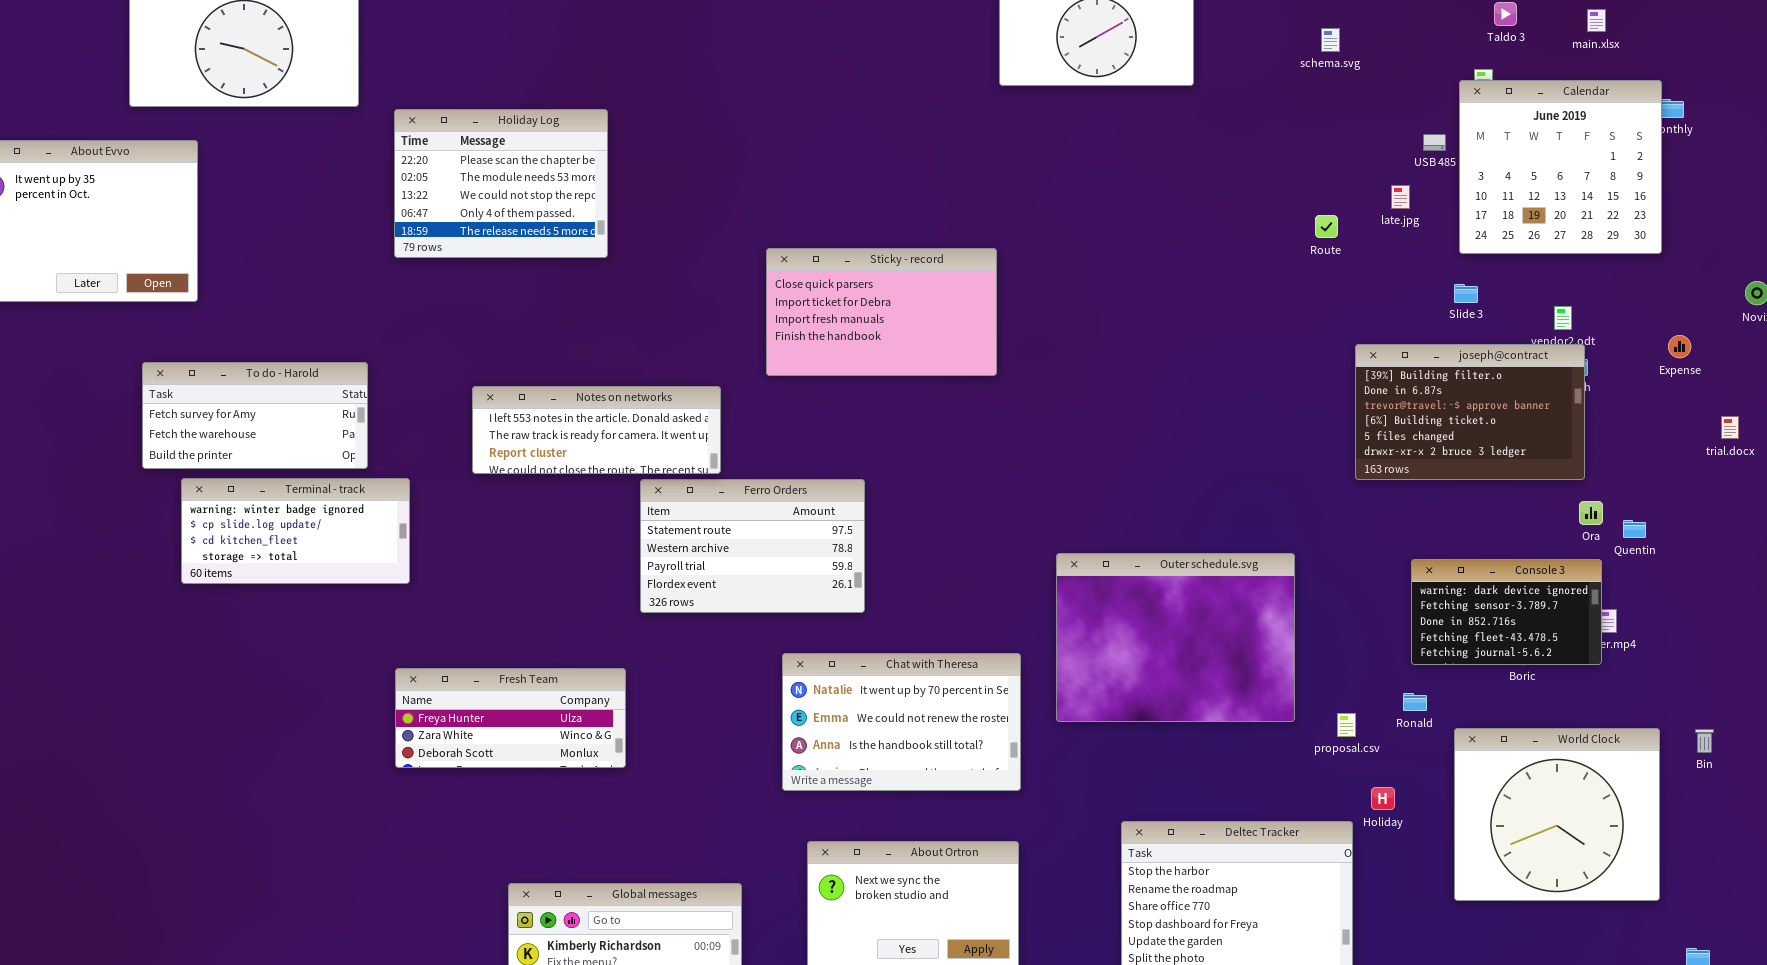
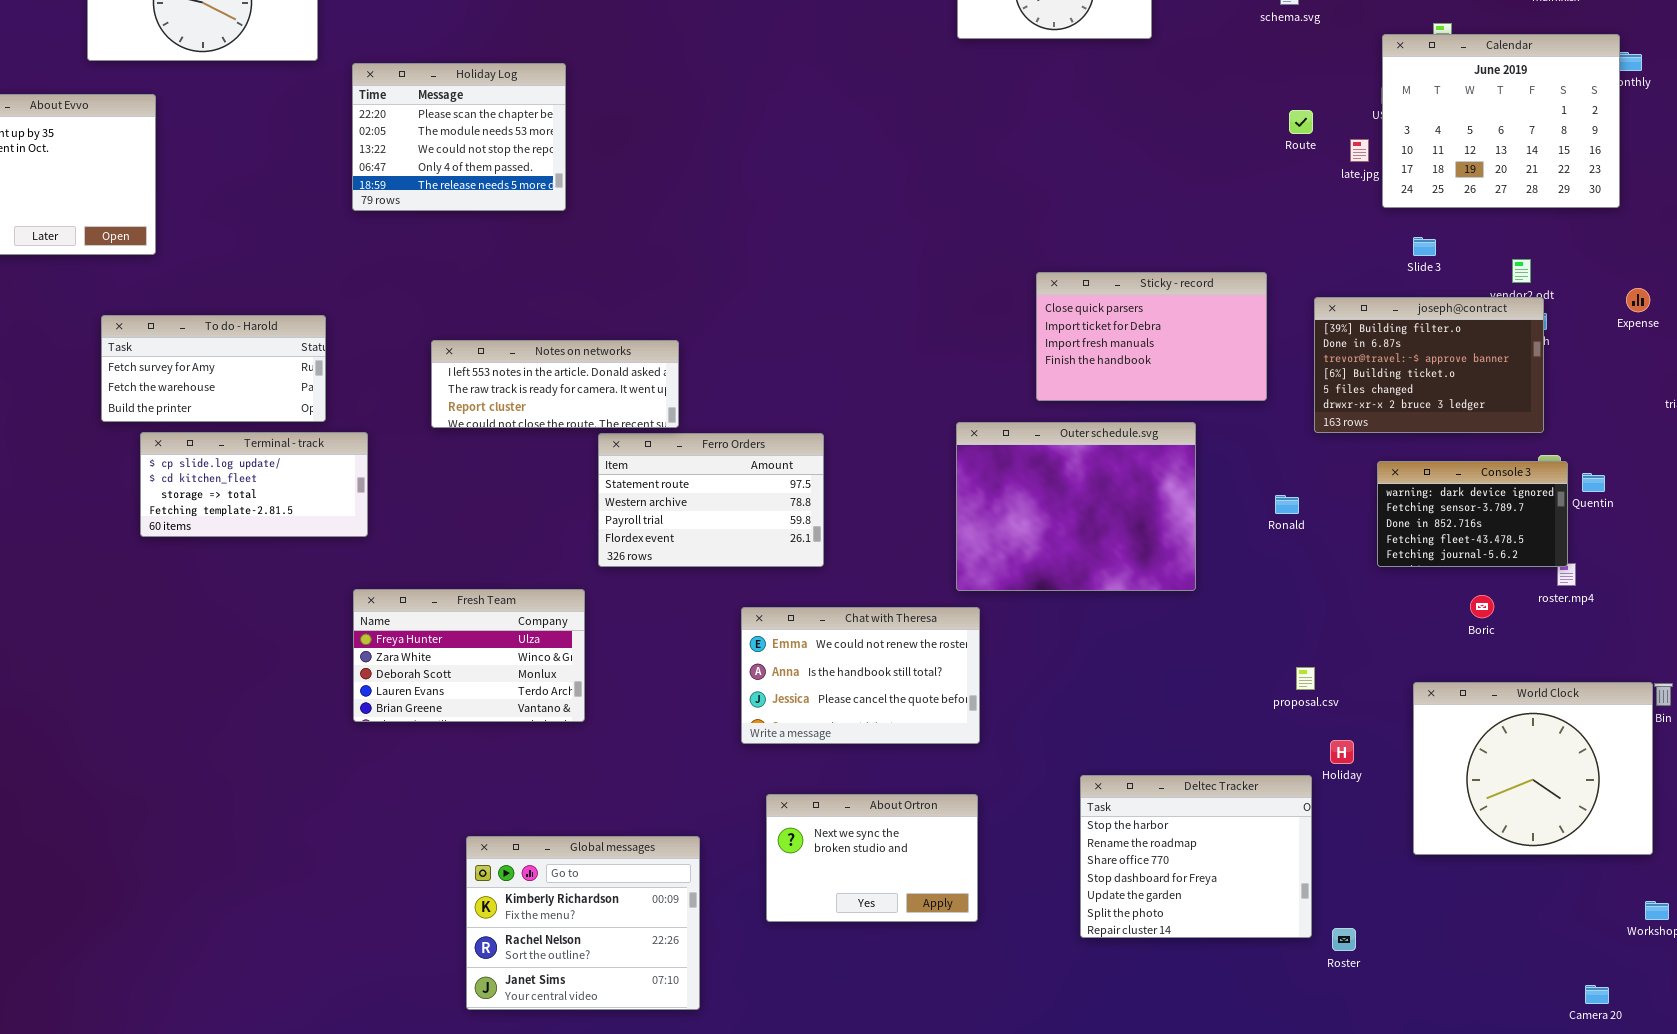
Calendar: [1459,80,1662,254] -> [1382,34,1620,208], resized
Route: [1315,215,1338,238] -> [1289,110,1313,134], moved
Sticky - record: [766,248,997,376] -> [1036,272,1267,401], moved
Terminal - track: [181,478,410,584] -> [140,432,368,537], scrolled down 1 row
Outer schedule.svg: [1056,553,1295,722] -> [956,422,1196,591], moved
Console 3: [1411,559,1602,665] -> [1377,461,1568,567], moved
Chat with Theresa: [782,653,1021,791] -> [741,607,980,744], scrolled down 1 row
Fresh Team: [395,668,626,768] -> [353,589,585,722], resized
Ronald: [1403,693,1427,711] -> [1275,495,1299,514], moved
World Clock: [1454,728,1660,901] -> [1413,682,1653,855], resized

